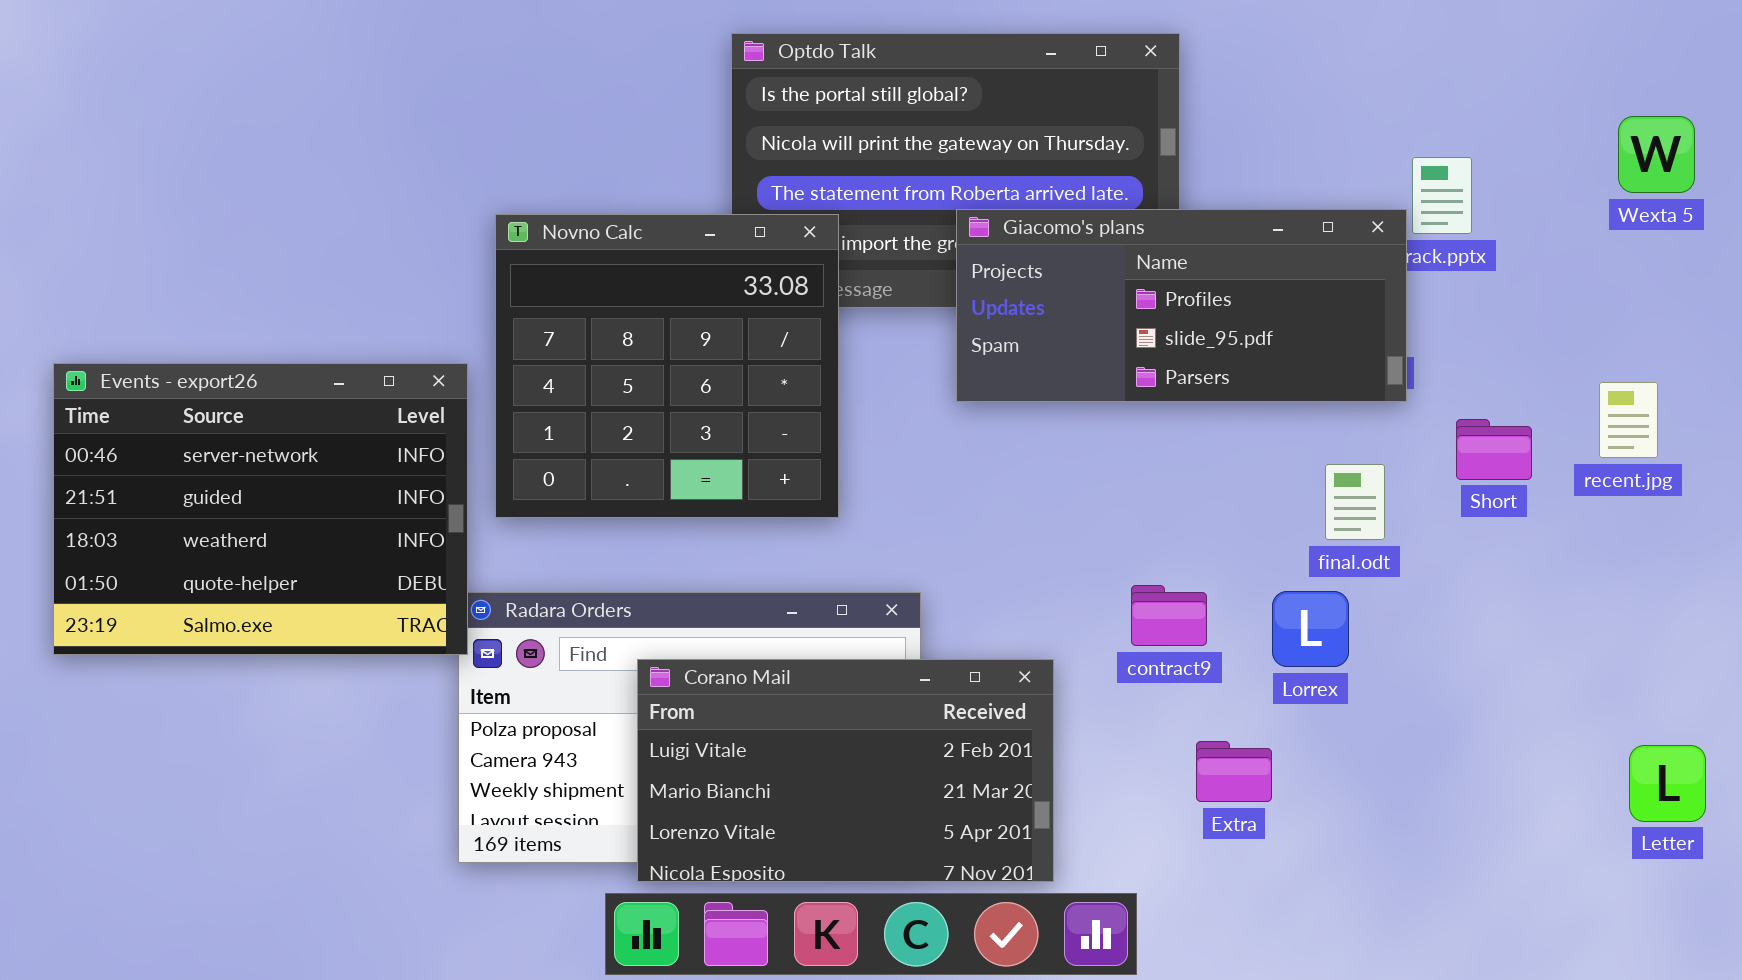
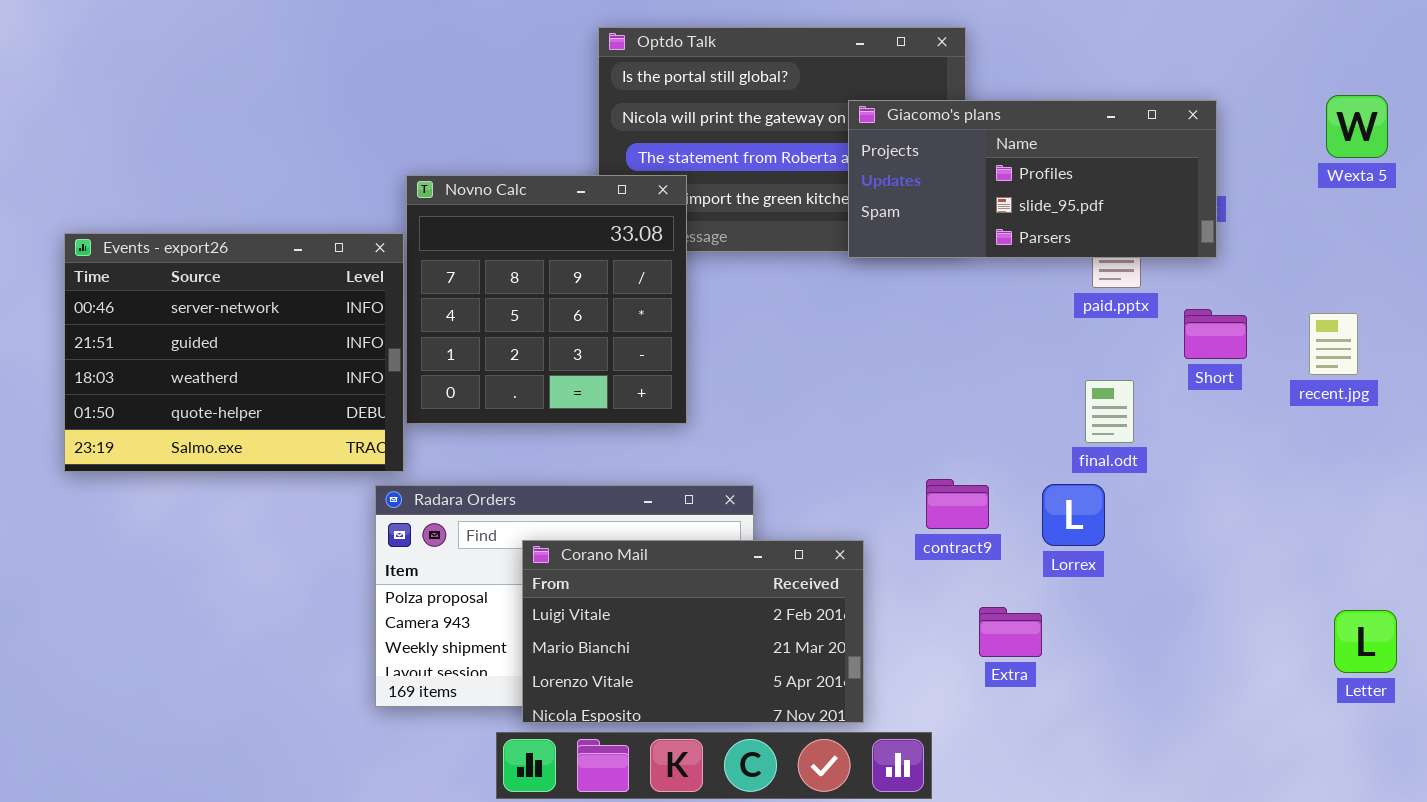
Giacomo's plans: [956,209,1407,402] -> [848,100,1217,258], moved
Events - export26: [53,363,468,655] -> [64,233,404,472], moved
Short: [1456,419,1532,480] -> [1184,309,1247,359], moved

